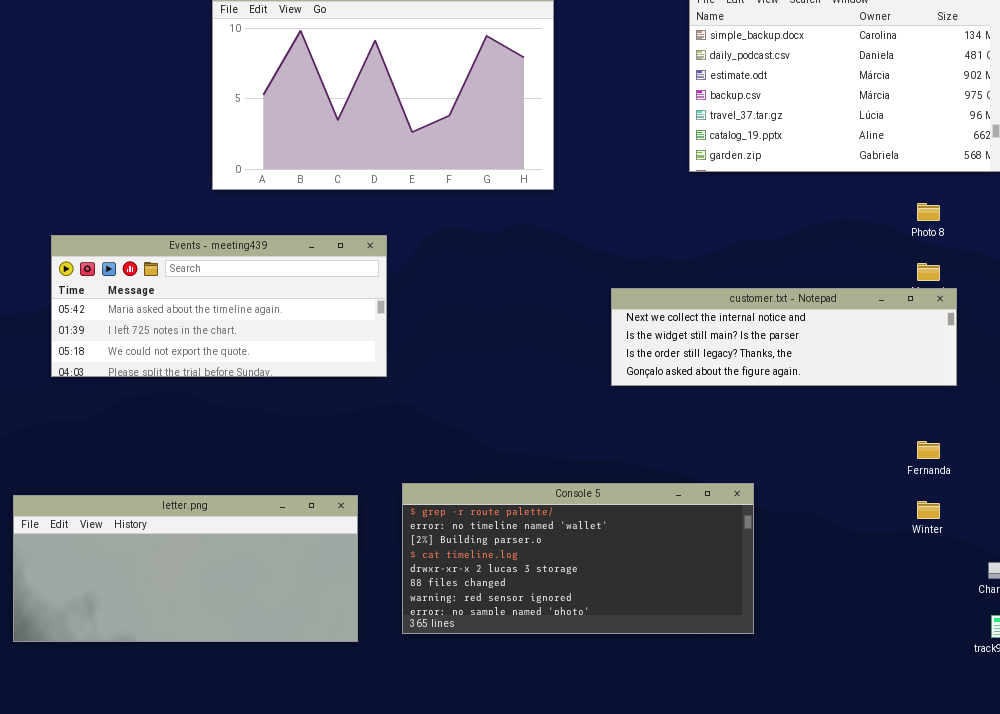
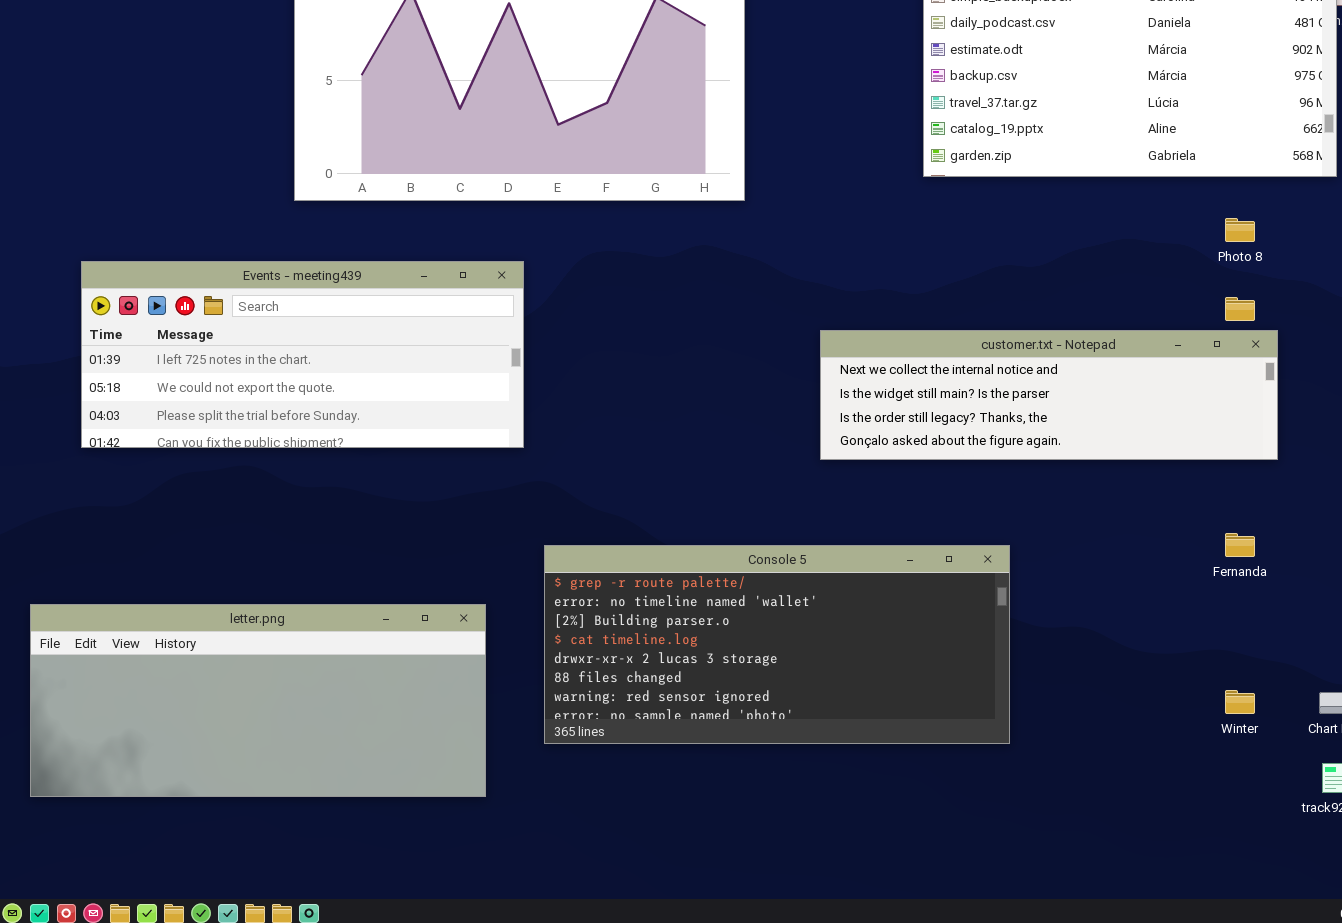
Events - meeting439: [51,235,387,377] -> [81,261,524,448], scrolled down 1 row
Console 5: [402,483,754,634] -> [544,545,1010,744], moved
Winter: [917,501,940,519] -> [1225,690,1255,714], moved

